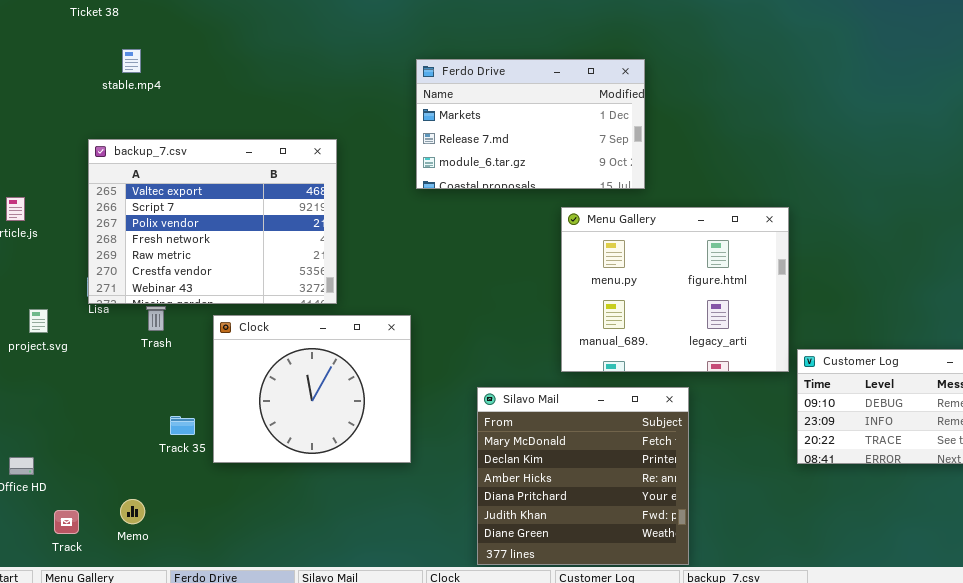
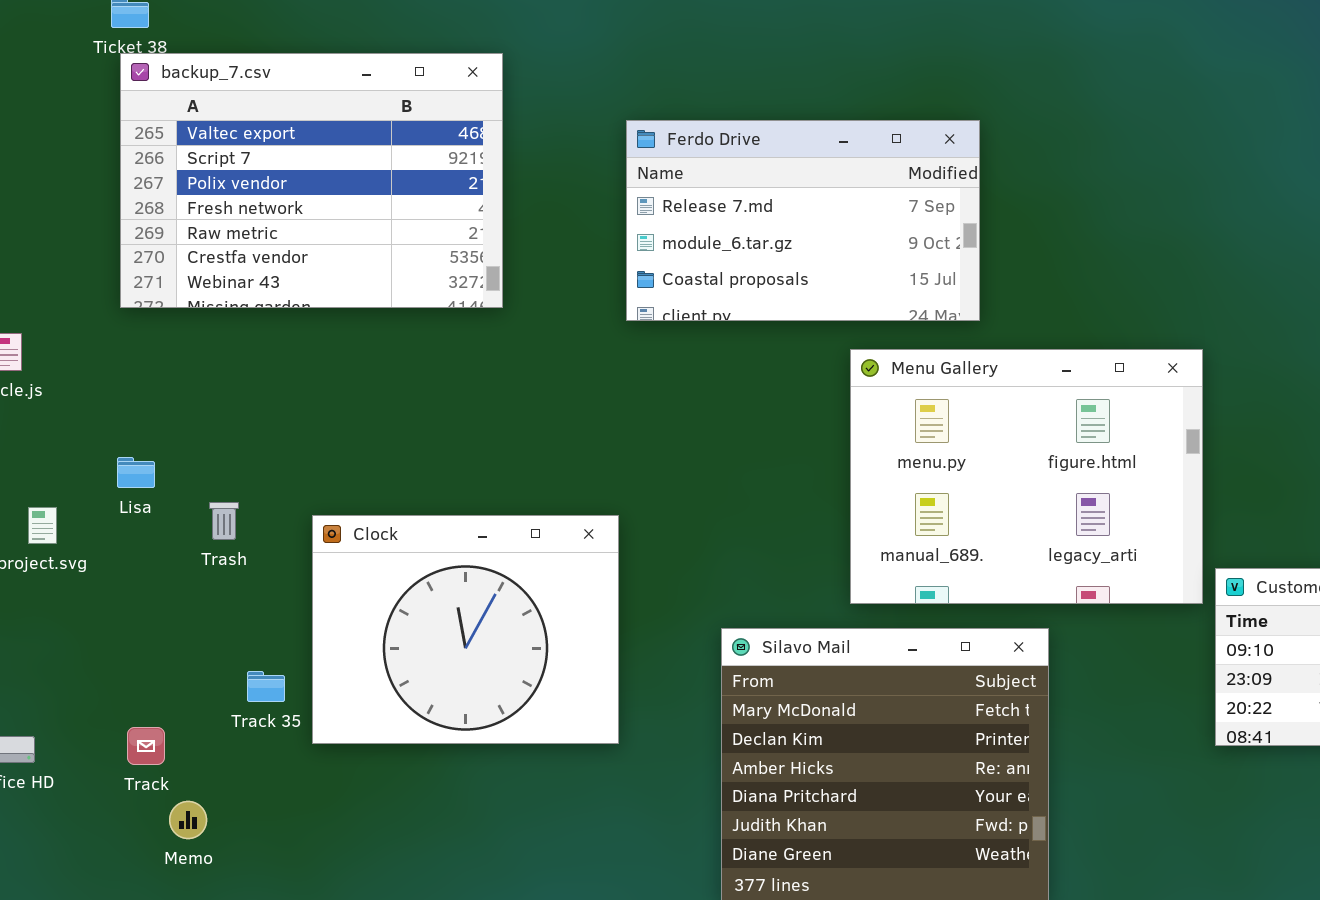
Ferdo Drive: [416,59,645,189] -> [626,120,980,321], scrolled down 1 row
backup_7.csv: [88,139,337,304] -> [120,53,503,308], moved
Track: [54,510,79,534] -> [127,727,165,765], moved

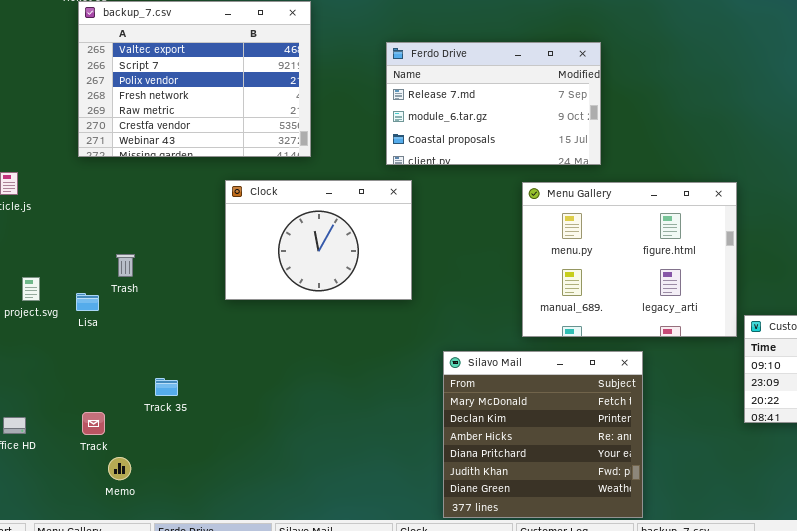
Lisa: [117,457,155,488] -> [76,293,99,311], moved
Trash: [209,502,239,540] -> [116,254,135,277], moved
Clock: [312,515,619,744] -> [225,180,412,300], moved, resized

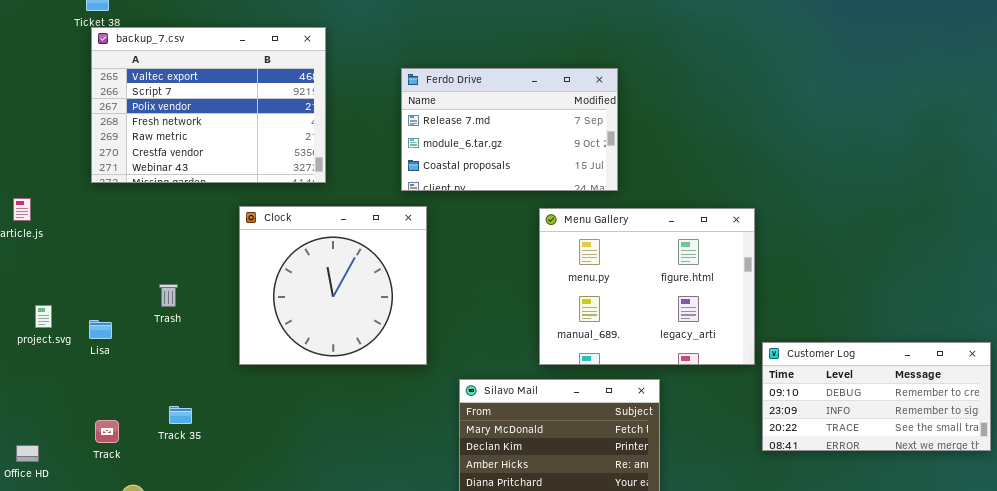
Clock: [225,180,412,300] -> [239,206,427,365], resized
Trash: [116,254,135,277] -> [159,284,178,307], moved
Track: [82,412,105,435] -> [95,420,119,443], moved

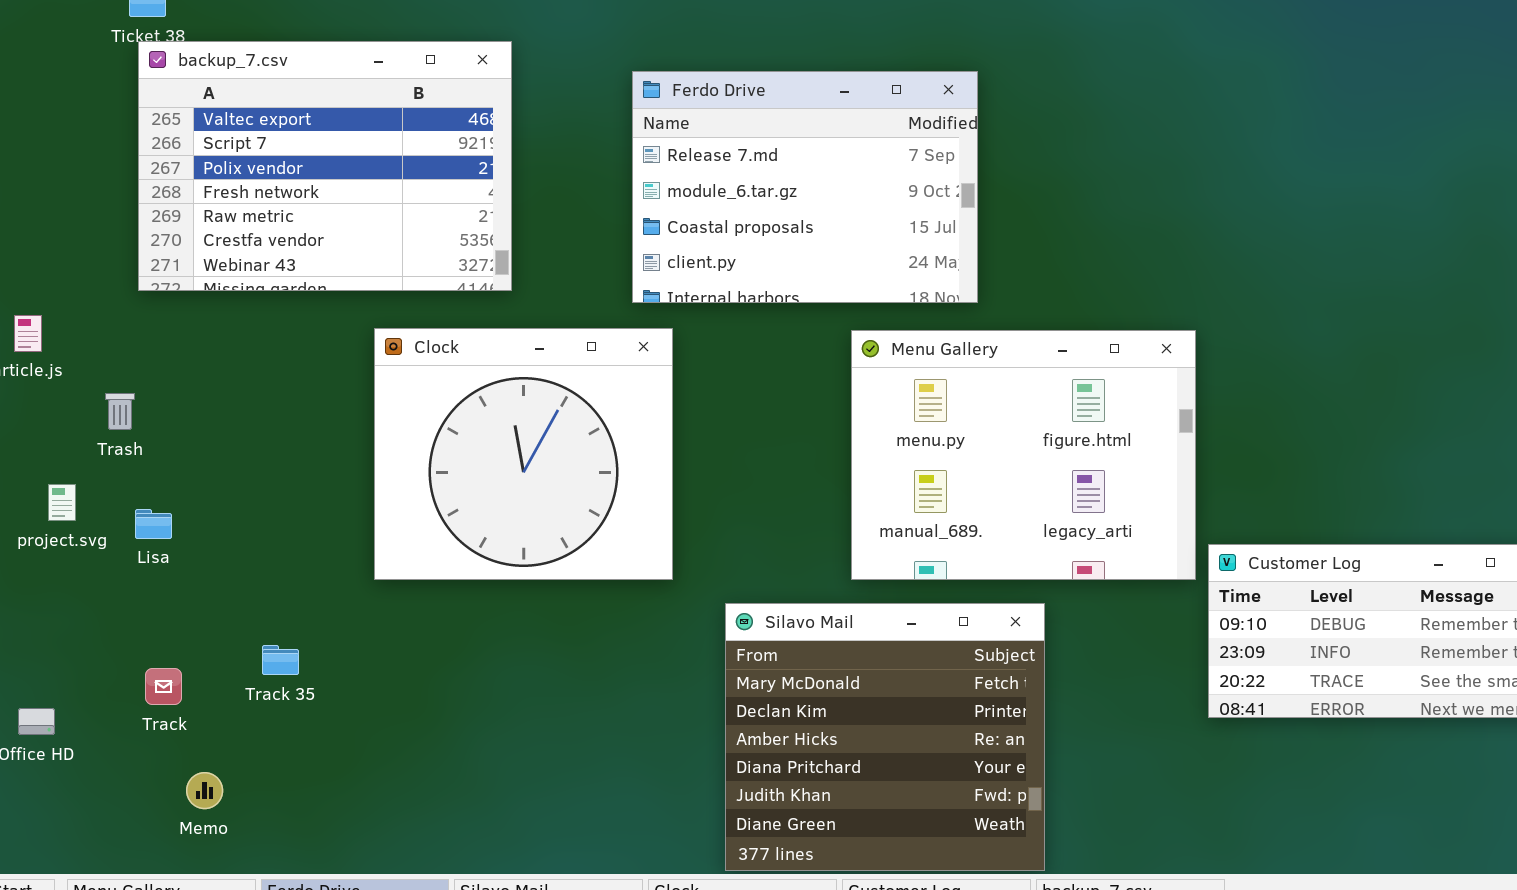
Ferdo Drive: [401,68,618,191] -> [632,71,978,303], resized
Trash: [159,284,178,307] -> [105,393,135,430], moved

